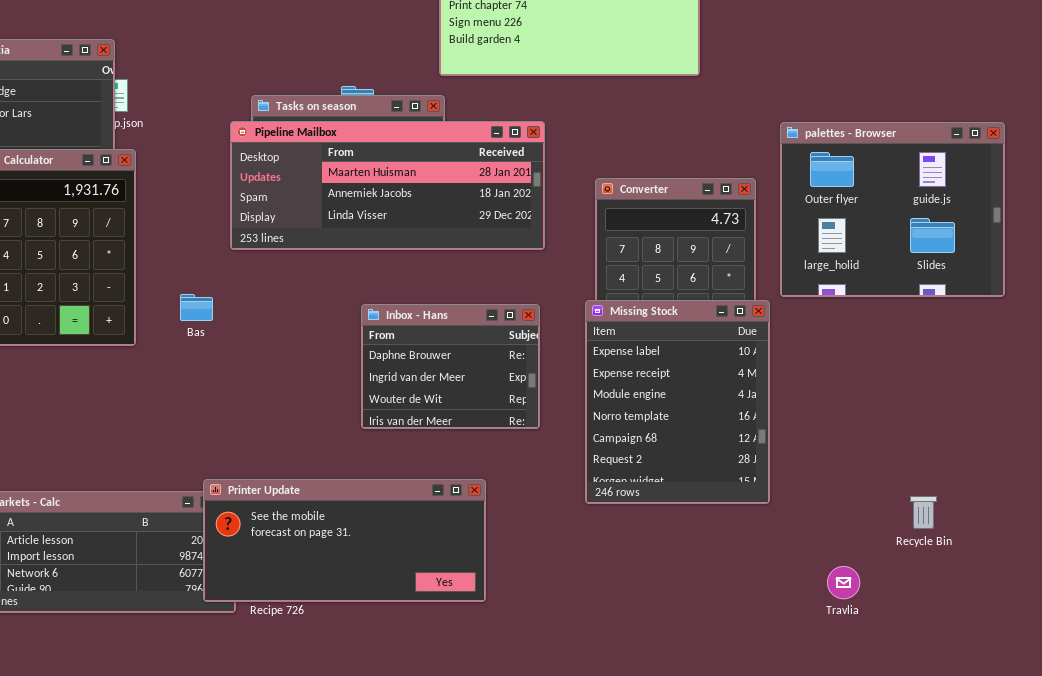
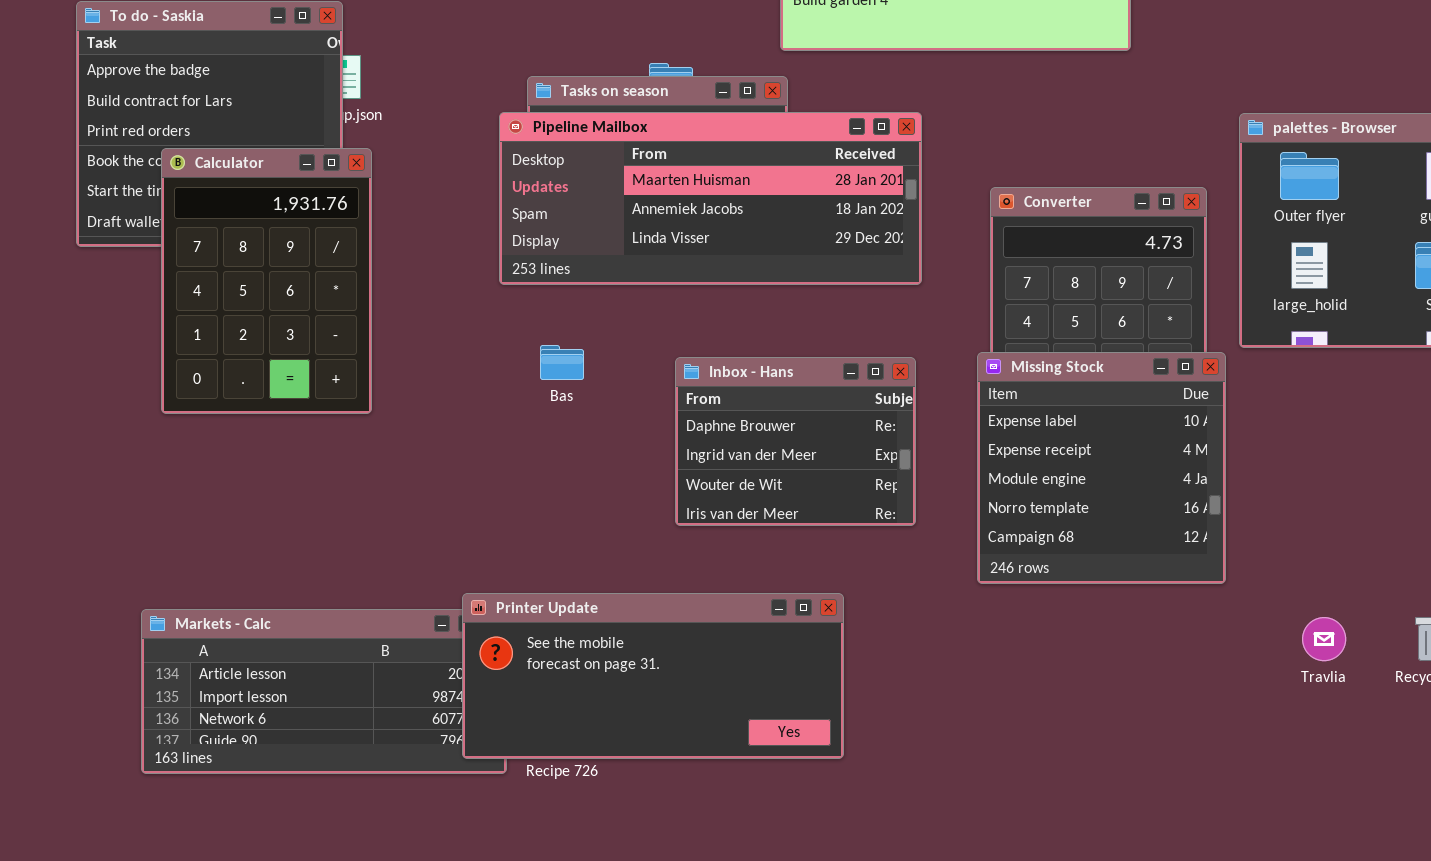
Bas: [180,294,213,321] -> [540,345,584,380], moved
Missing Stock: [585,300,770,504] -> [977,352,1226,584], resized
Travlia: [827,566,860,599] -> [1302,617,1346,661], moved

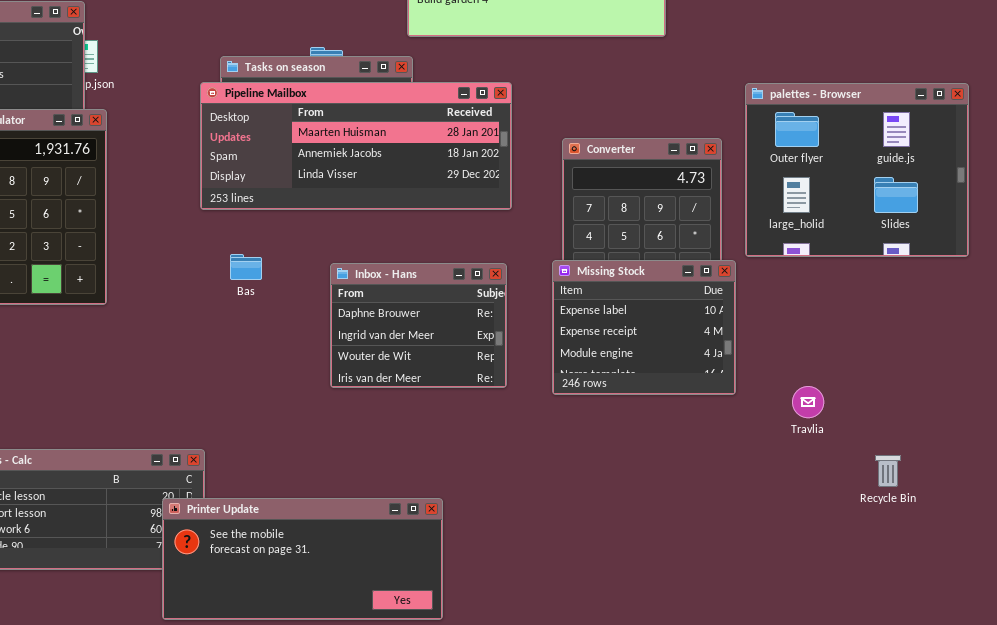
Missing Stock: [977,352,1226,584] -> [552,260,736,395], resized
Printer Update: [462,593,844,759] -> [162,498,443,620], moved
Travlia: [1302,617,1346,661] -> [792,386,824,418], moved

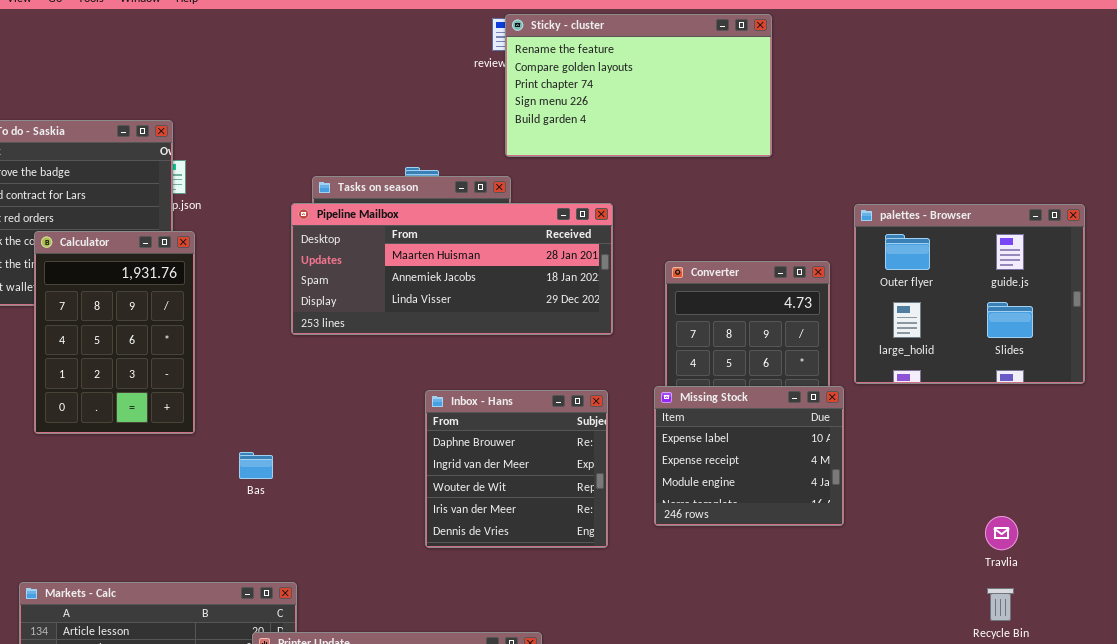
Bas: [230,254,262,280] -> [239,452,273,479], moved
Inbox - Hans: [330,263,507,388] -> [425,390,608,548], resized
Travlia: [792,386,824,418] -> [985,516,1018,550], moved

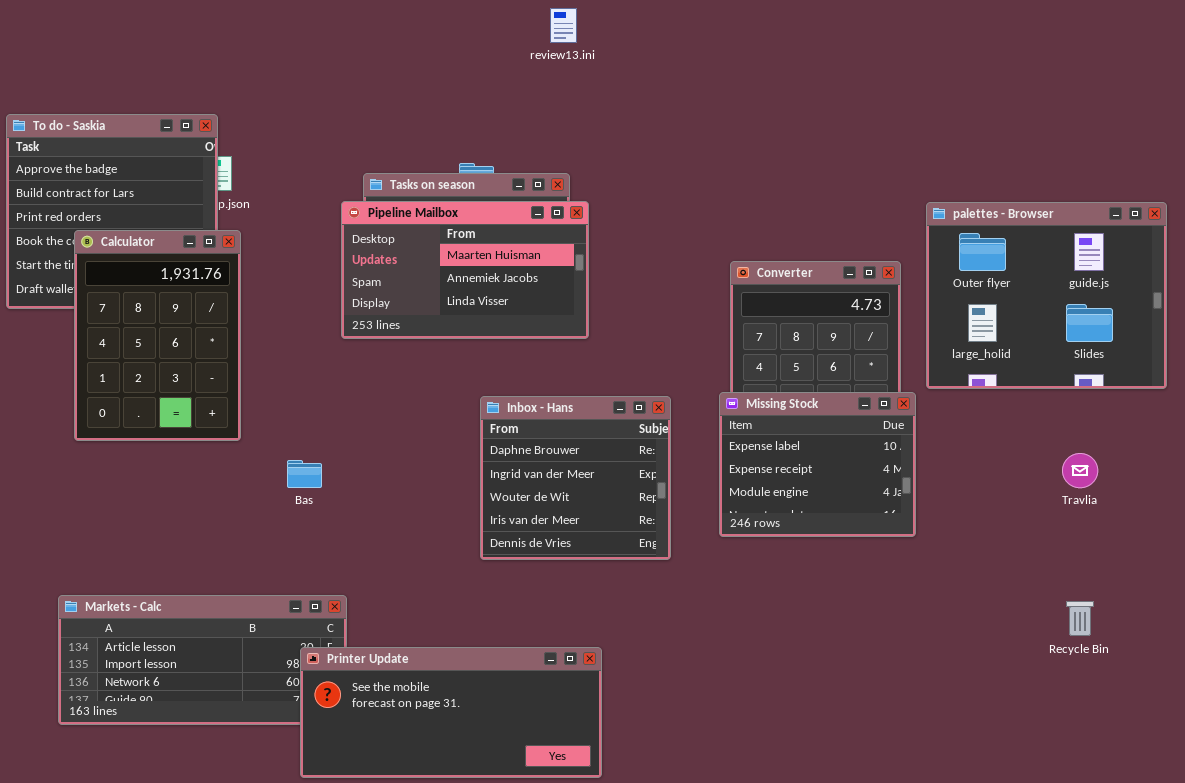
Sticky - cluster: [505,14,772,157] -> none, closed
Pipeline Mailbox: [291,203,613,335] -> [341,201,589,339], resized
Travlia: [985,516,1018,550] -> [1062,453,1098,488], moved

